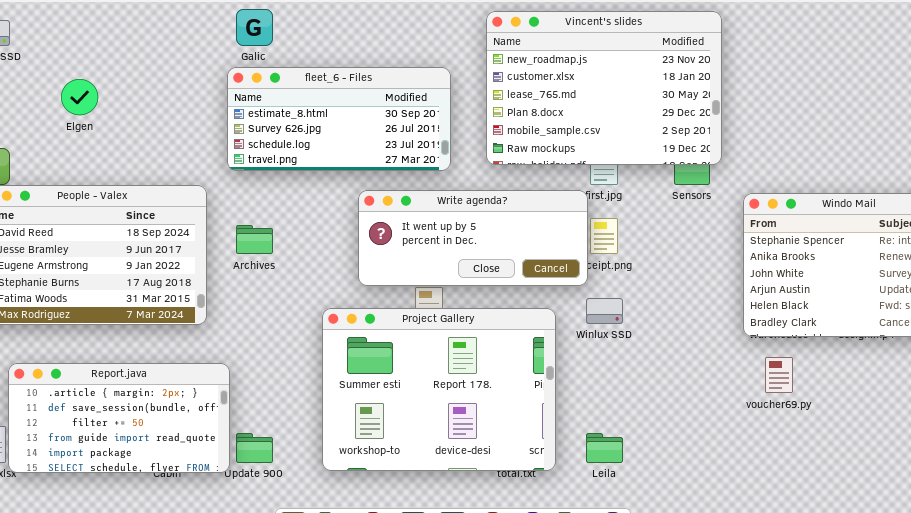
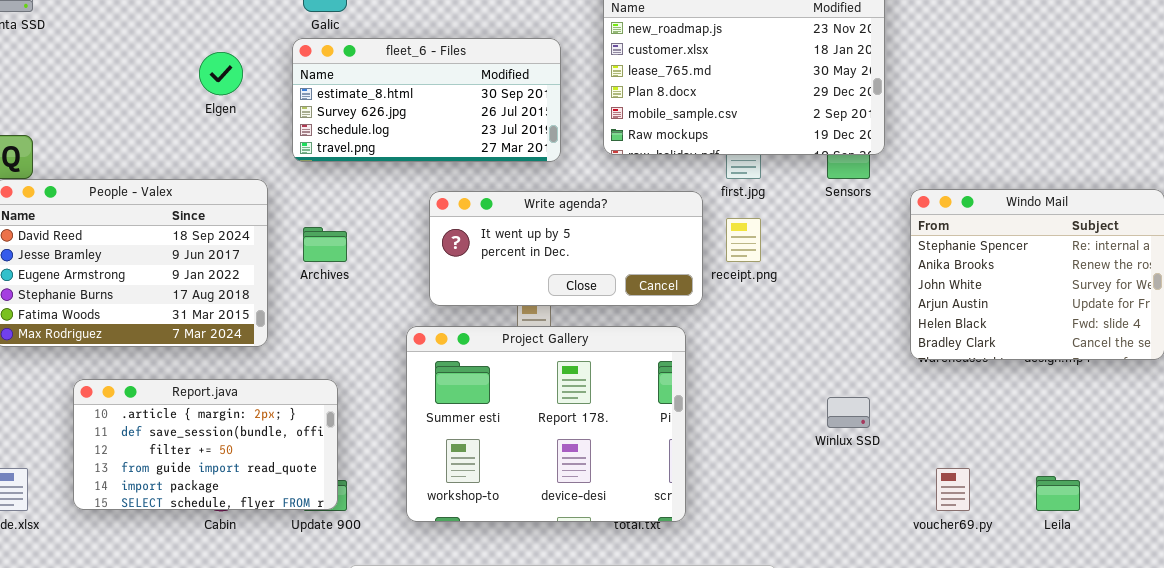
Elgen: [61,79,98,115] -> [199,52,243,95], moved
Write agenda?: [358,190,588,286] -> [429,191,703,306], moved
Winlux SSD: [586,298,623,324] -> [827,397,870,428], moved
voucher69.py: [765,357,793,393] -> [936,468,970,511], moved
Report.java: [8,363,230,473] -> [73,379,338,510], moved
Leila: [586,433,623,463] -> [1036,476,1080,511], moved

